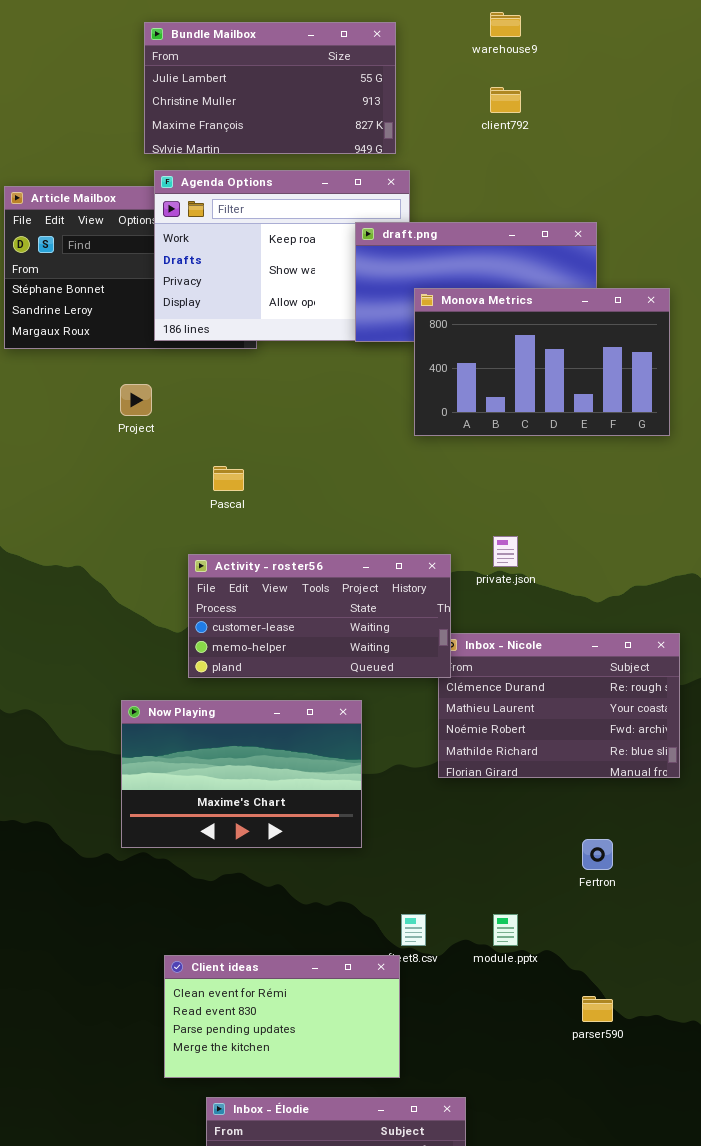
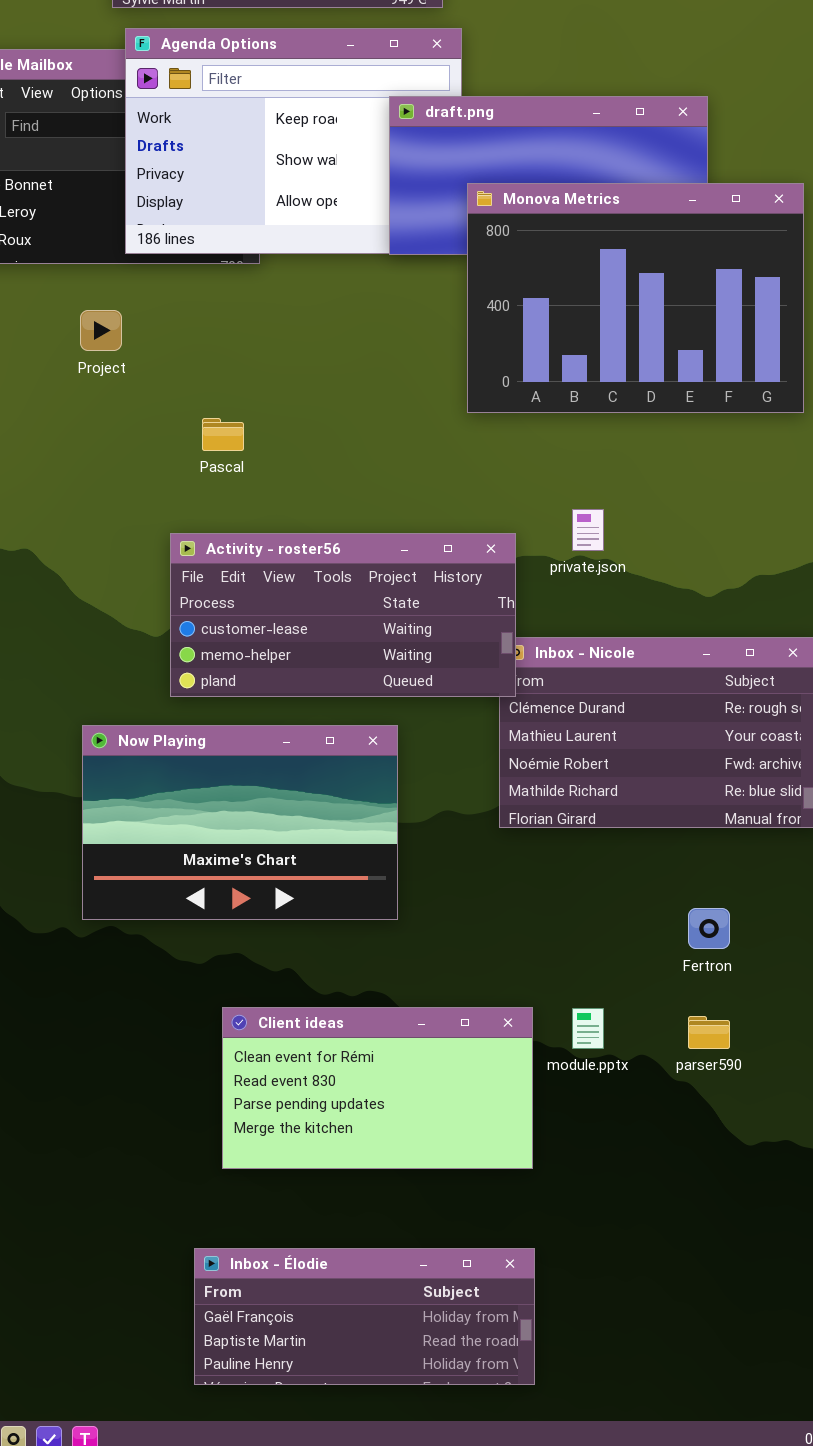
Monova Metrics: [414,288,670,436] -> [467,183,804,413], resized
Client ideas: [164,955,400,1078] -> [222,1007,533,1169], moved
parser590: [582,996,613,1022] -> [688,1016,730,1049], moved

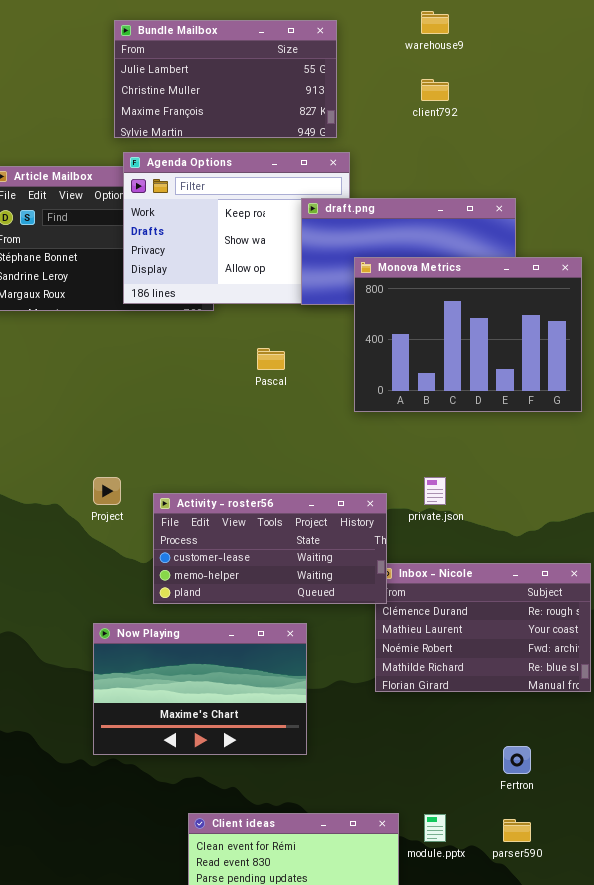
Project: [80,310,122,351] -> [93,477,121,505], moved
Pascal: [202,418,244,451] -> [257,348,285,370], moved

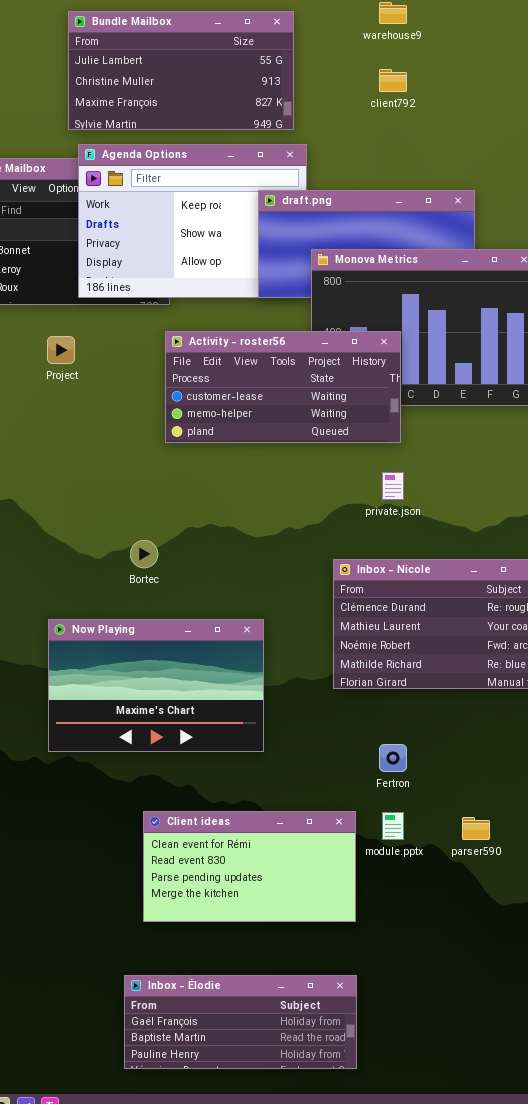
Project: [93,477,121,505] -> [47,336,75,364], moved
Activity - roster56: [153,493,387,604] -> [165,331,401,443], moved
Fertron: [503,746,531,774] -> [379,744,407,772], moved

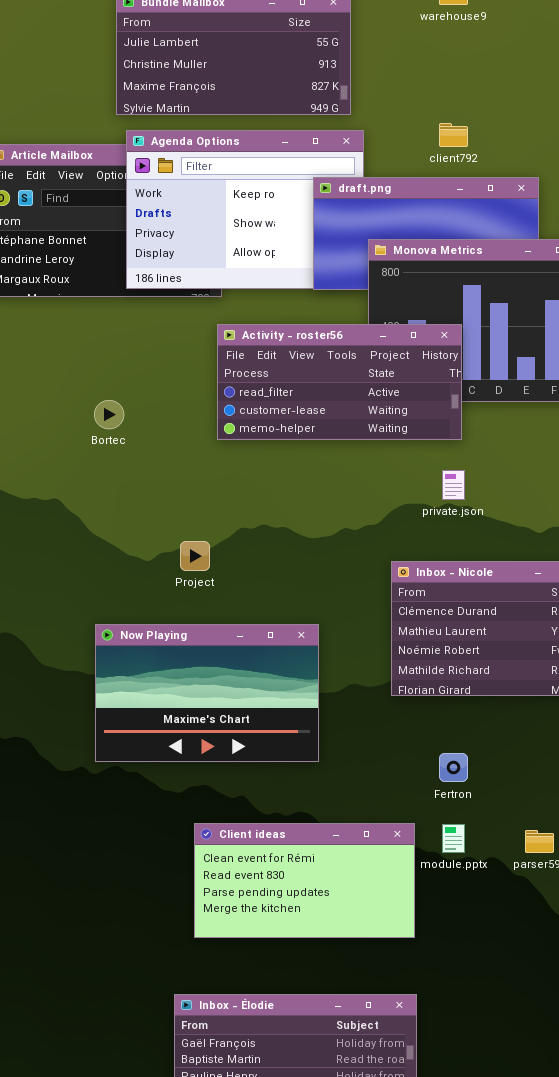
client792: [379,69,407,92] -> [439,123,468,147], moved
Activity - roster56: [165,331,401,443] -> [217,324,462,440], scrolled up 1 row
Project: [47,336,75,364] -> [180,541,210,571], moved
Bortec: [130,540,158,568] -> [94,400,124,429], moved

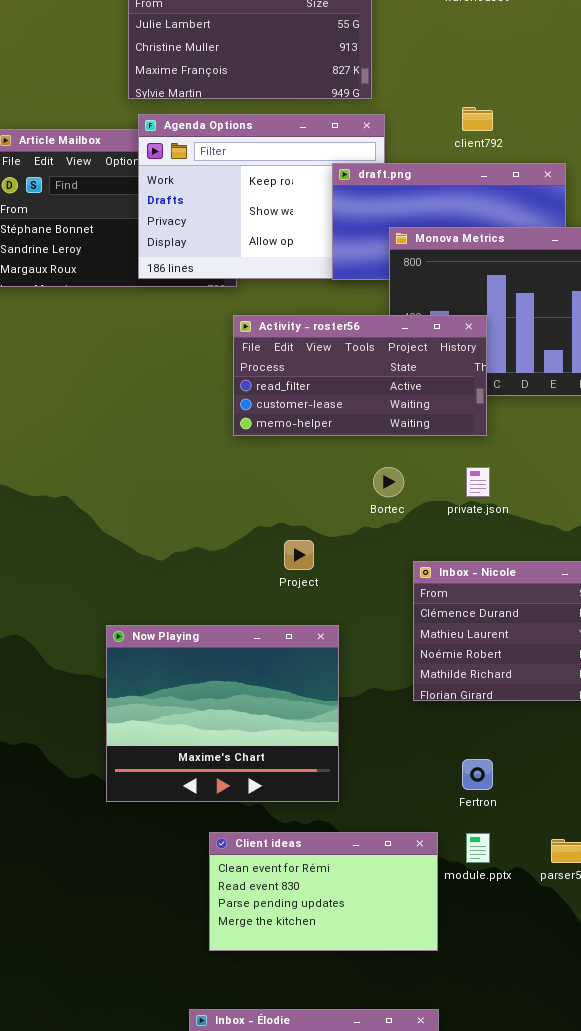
Bortec: [94,400,124,429] -> [373,467,404,497], moved
Project: [180,541,210,571] -> [284,540,314,570], moved
Now Playing: [95,624,319,762] -> [106,625,339,802], resized

